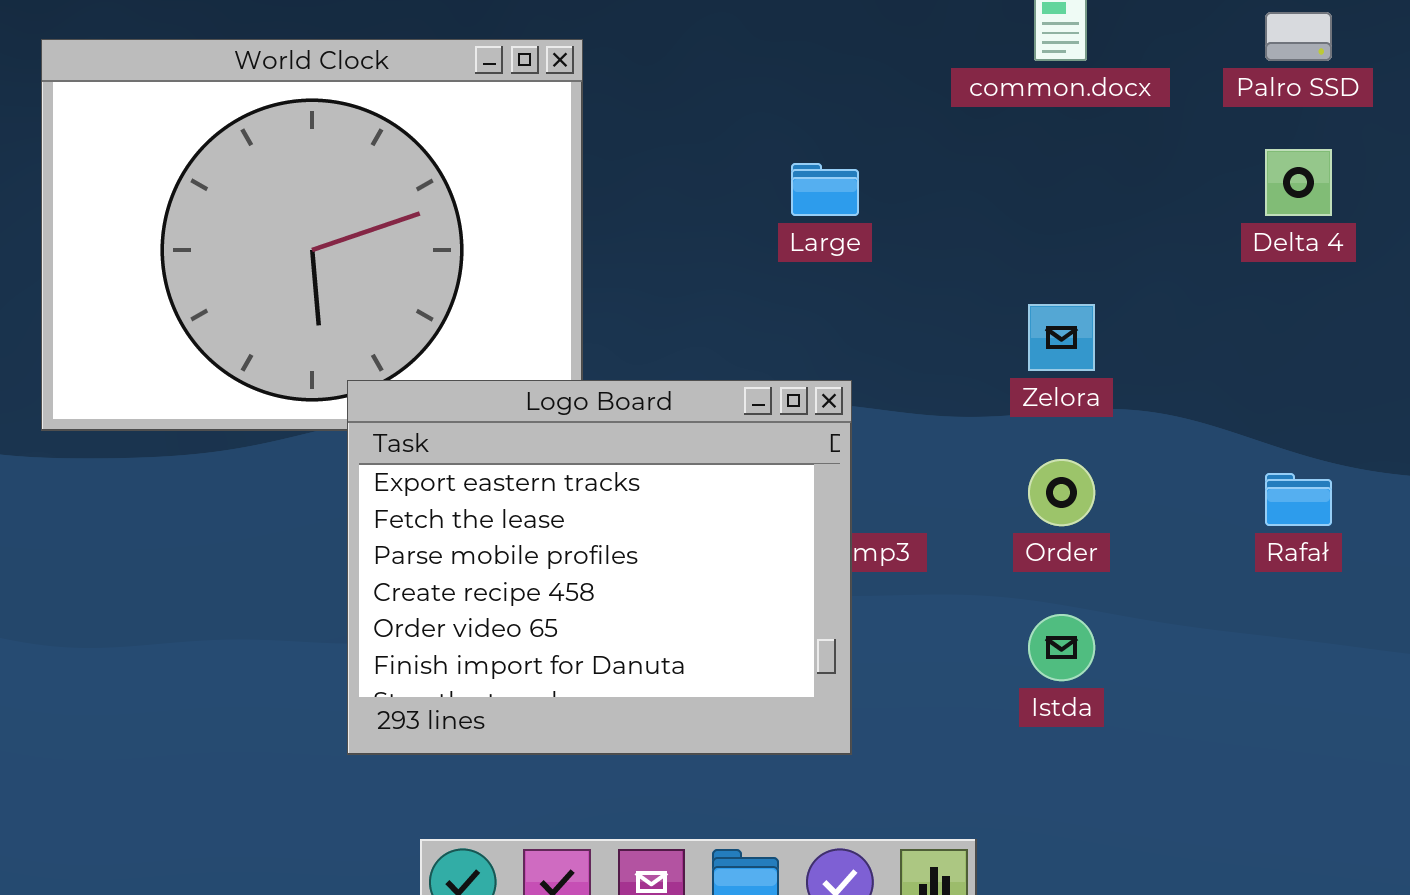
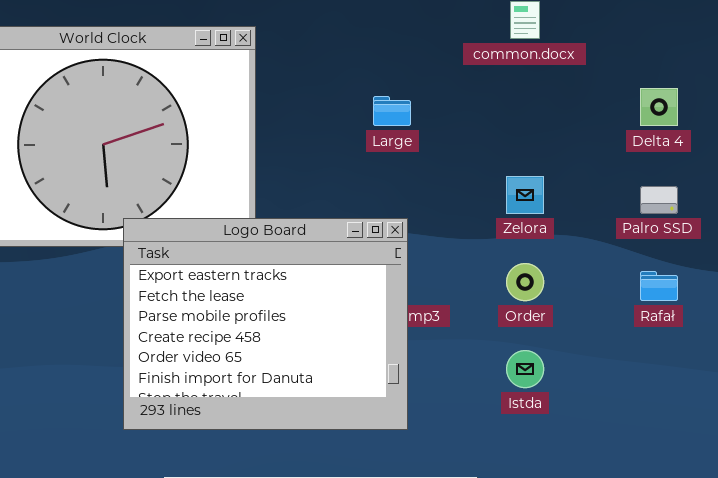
Palro SSD: [1265,12,1332,61] -> [640,186,678,214], moved

